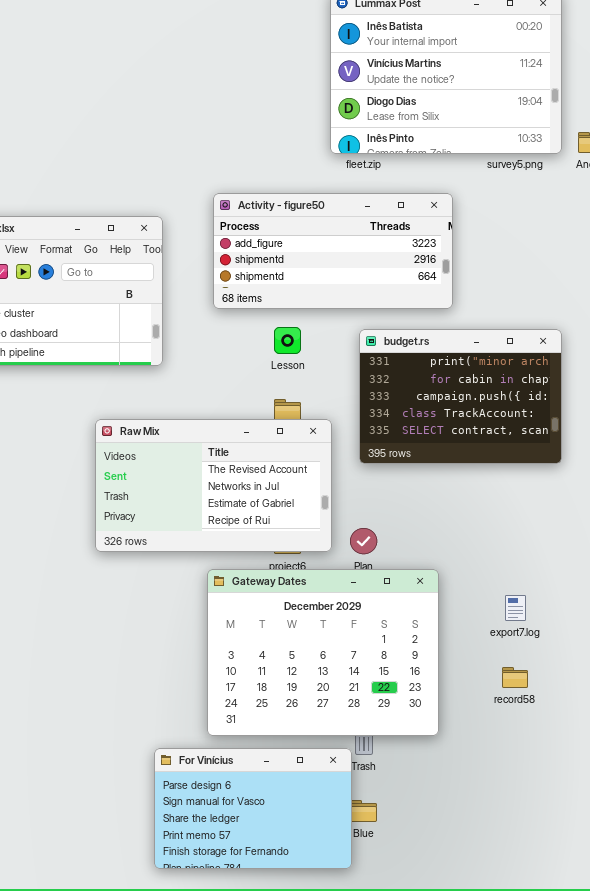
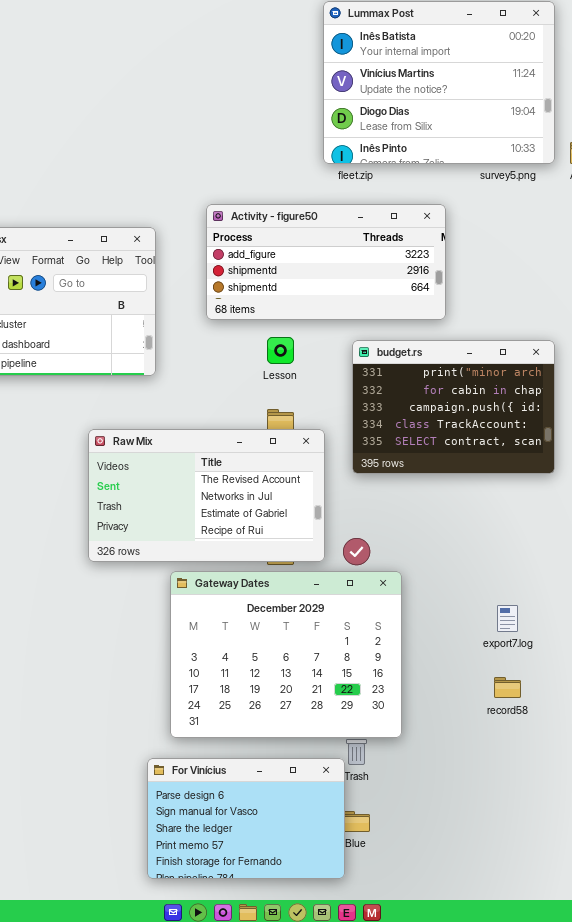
Gateway Dates: [207,569,439,736] -> [170,571,402,738], moved

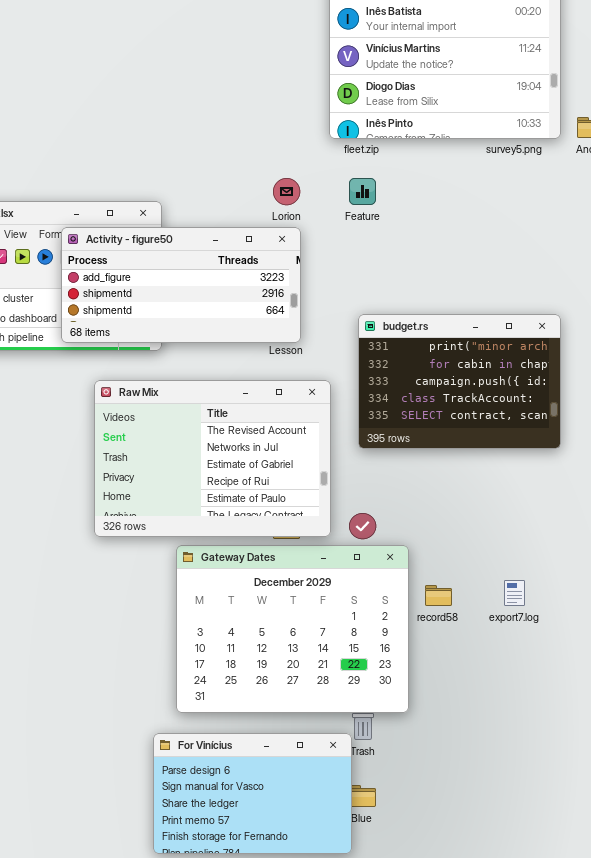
Activity - figure50: [206,204,446,320] -> [61,227,301,343], moved
Raw Mix: [88,429,325,562] -> [94,380,331,537], resized
record58: [494,677,521,698] -> [425,585,452,606], moved

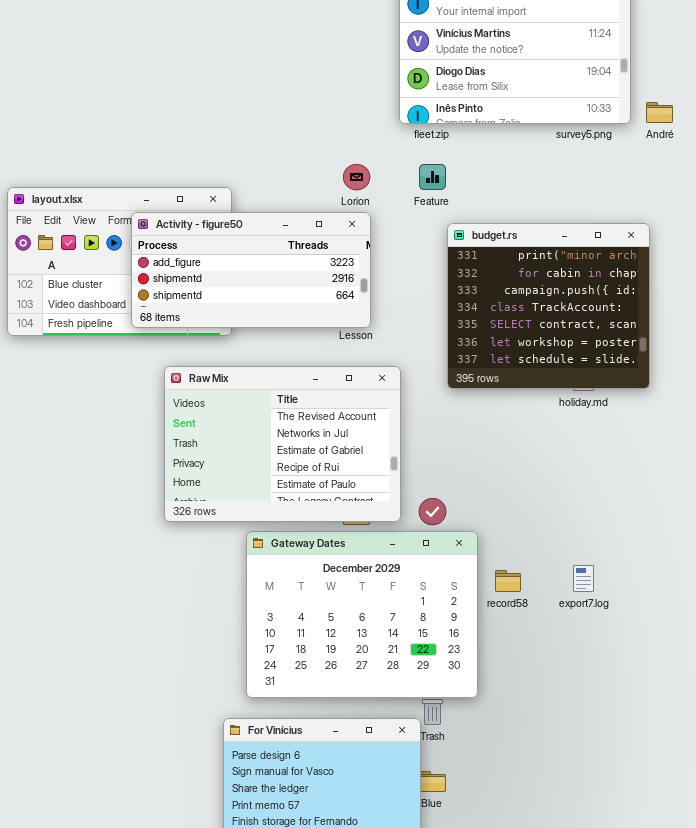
budget.rs: [358,314,561,449] -> [447,223,650,389], moved, resized

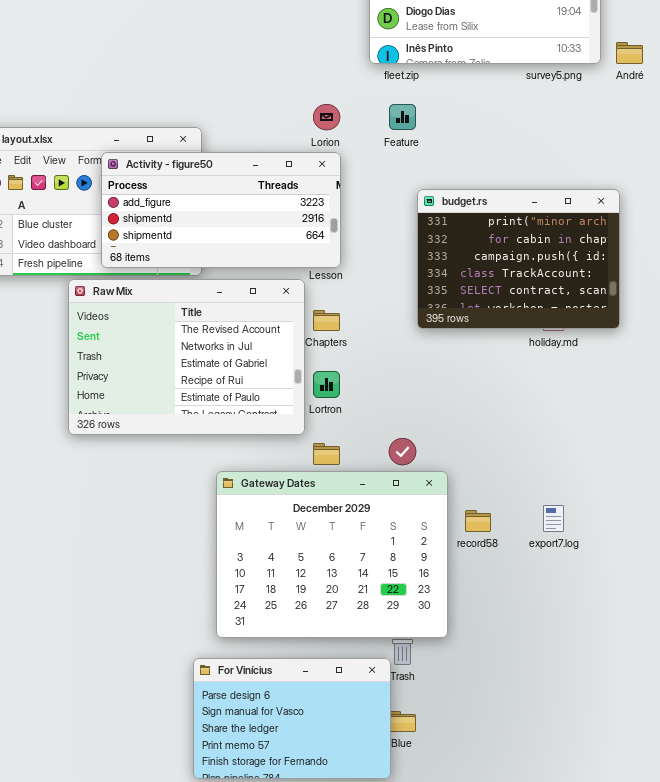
budget.rs: [447,223,650,389] -> [417,189,620,329], resized
Raw Mix: [164,366,401,522] -> [68,279,305,435], moved

